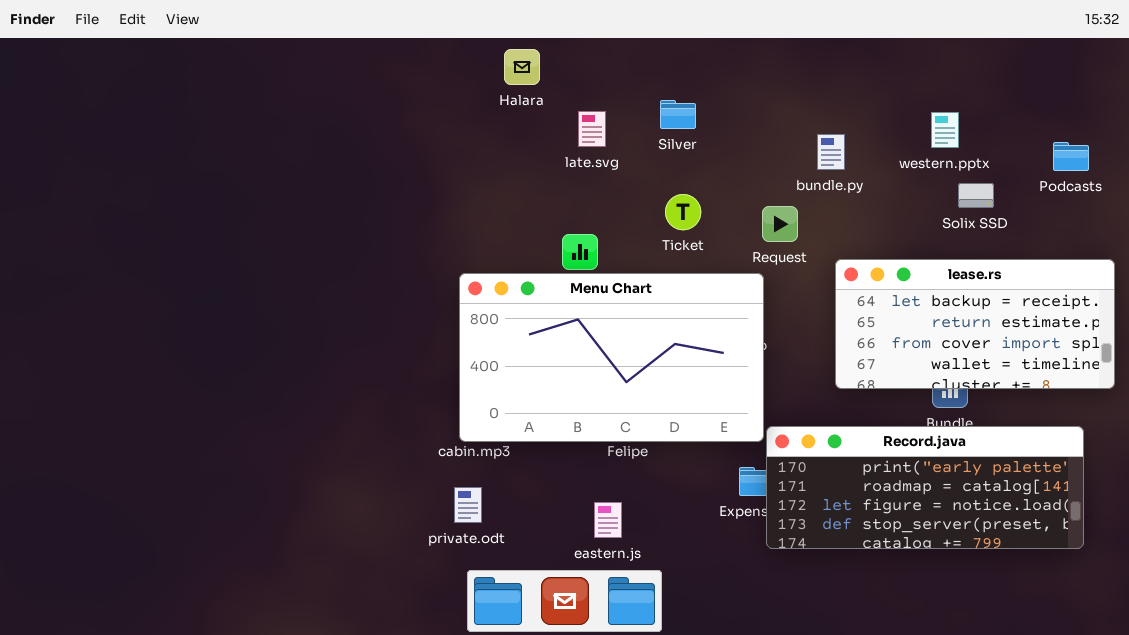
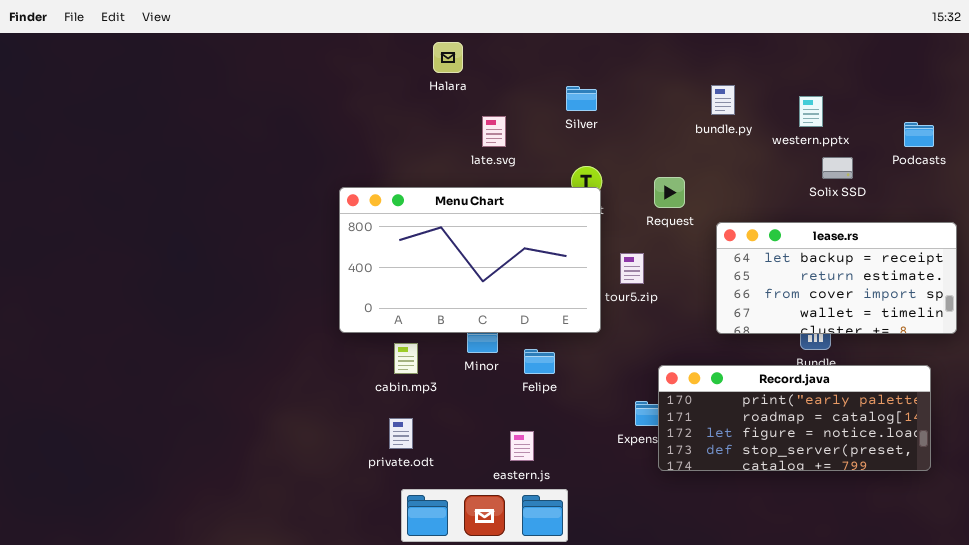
late.svg: [578,111,606,147] -> [482,116,506,147], moved
bundle.py: [817,134,845,170] -> [711,85,735,115], moved
Menu Chart: [459,273,764,442] -> [339,187,601,333], moved

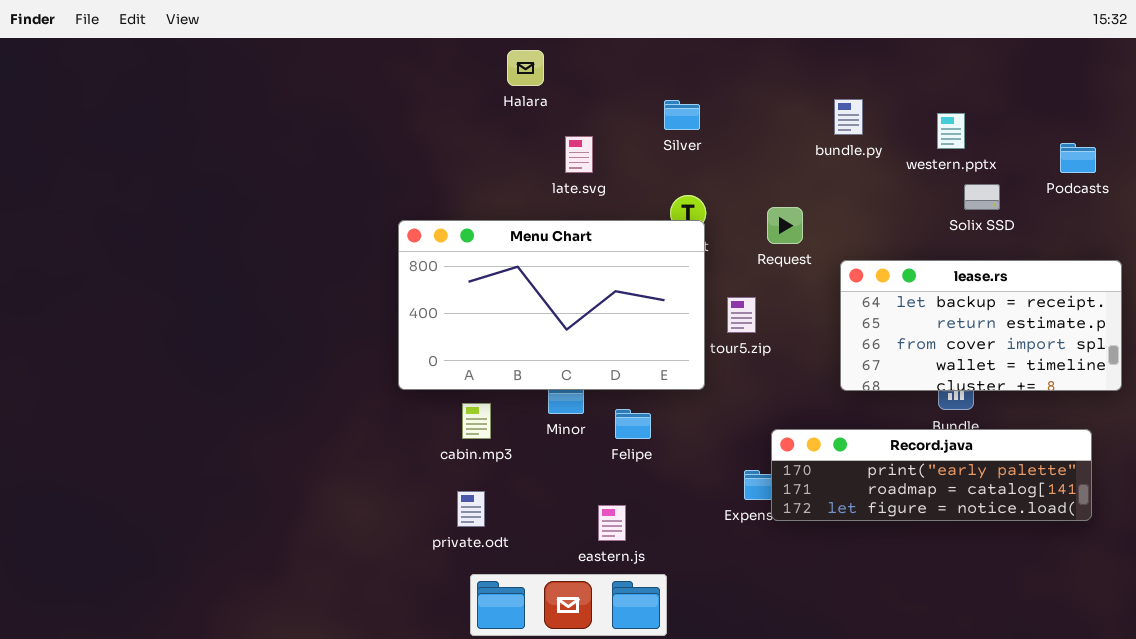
Record.java: [658,365,931,471] -> [771,429,1092,521], resized

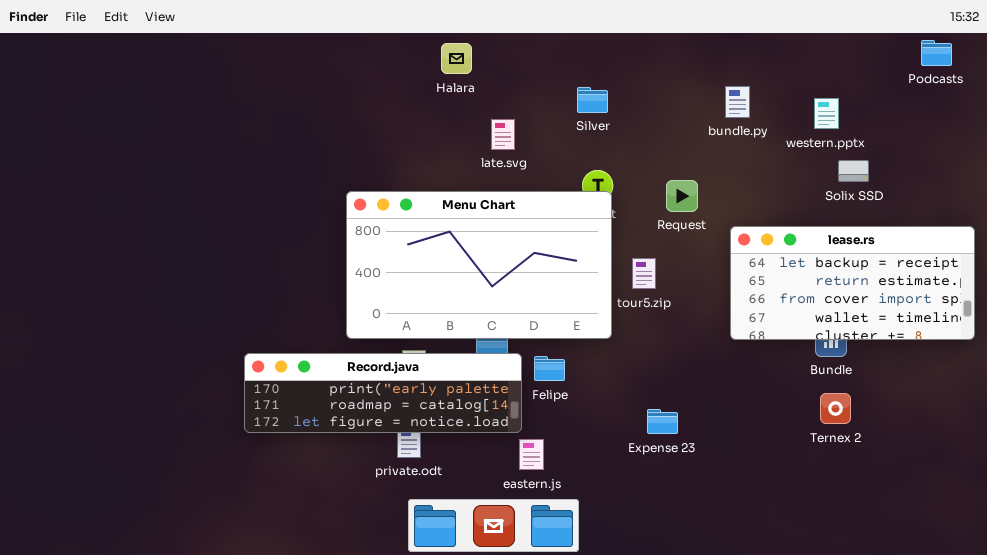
Podcasts: [1060,143,1096,173] -> [921,40,952,66], moved
Record.java: [771,429,1092,521] -> [244,353,522,433], moved

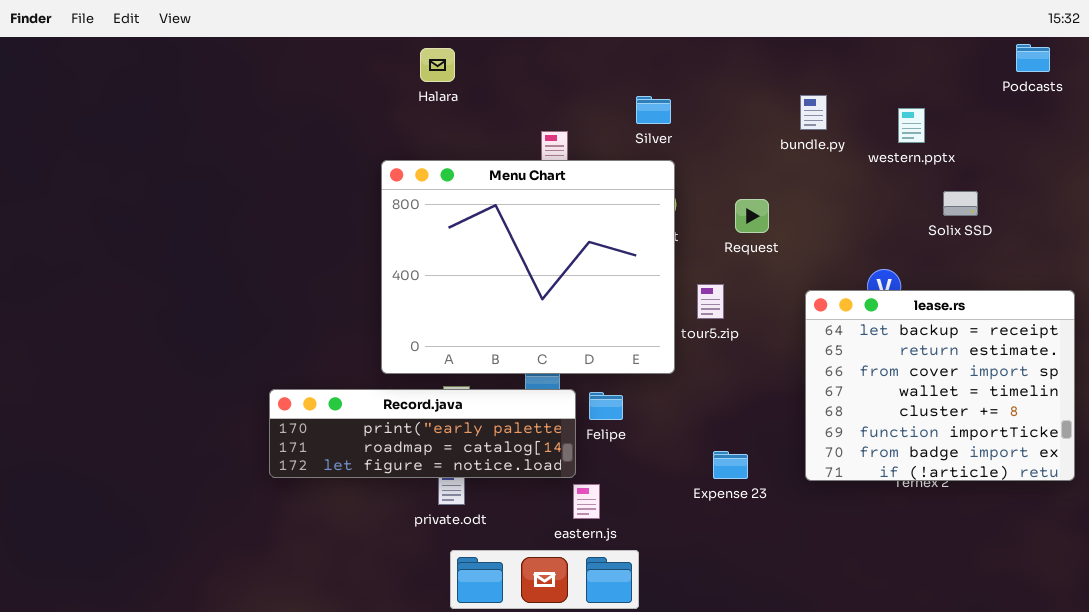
Halara: [441,43,472,74] -> [420,48,455,82], moved
Solix SSD: [838,160,869,182] -> [943,191,978,216], moved
Menu Chart: [346,191,612,339] -> [381,160,675,374], resized
lease.rs: [730,226,975,340] -> [805,290,1075,481], moved, resized

